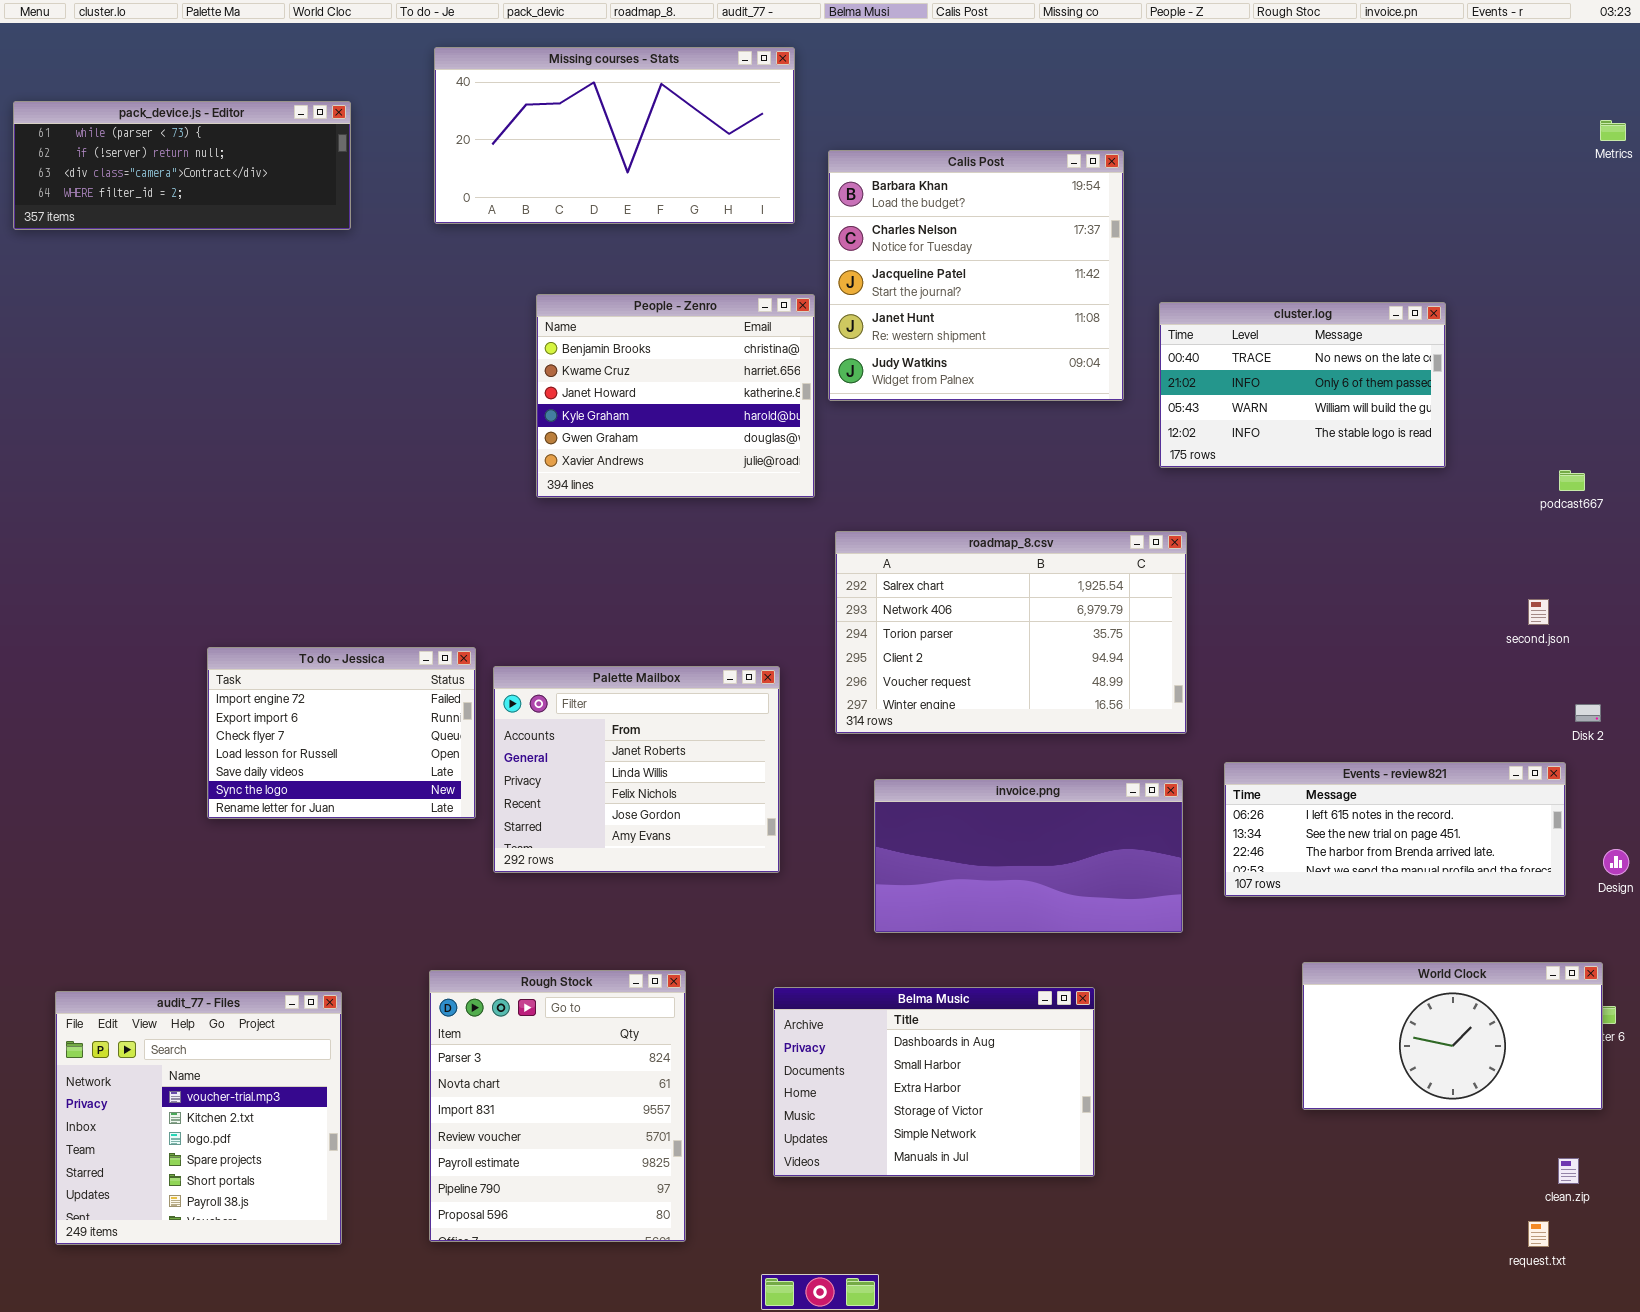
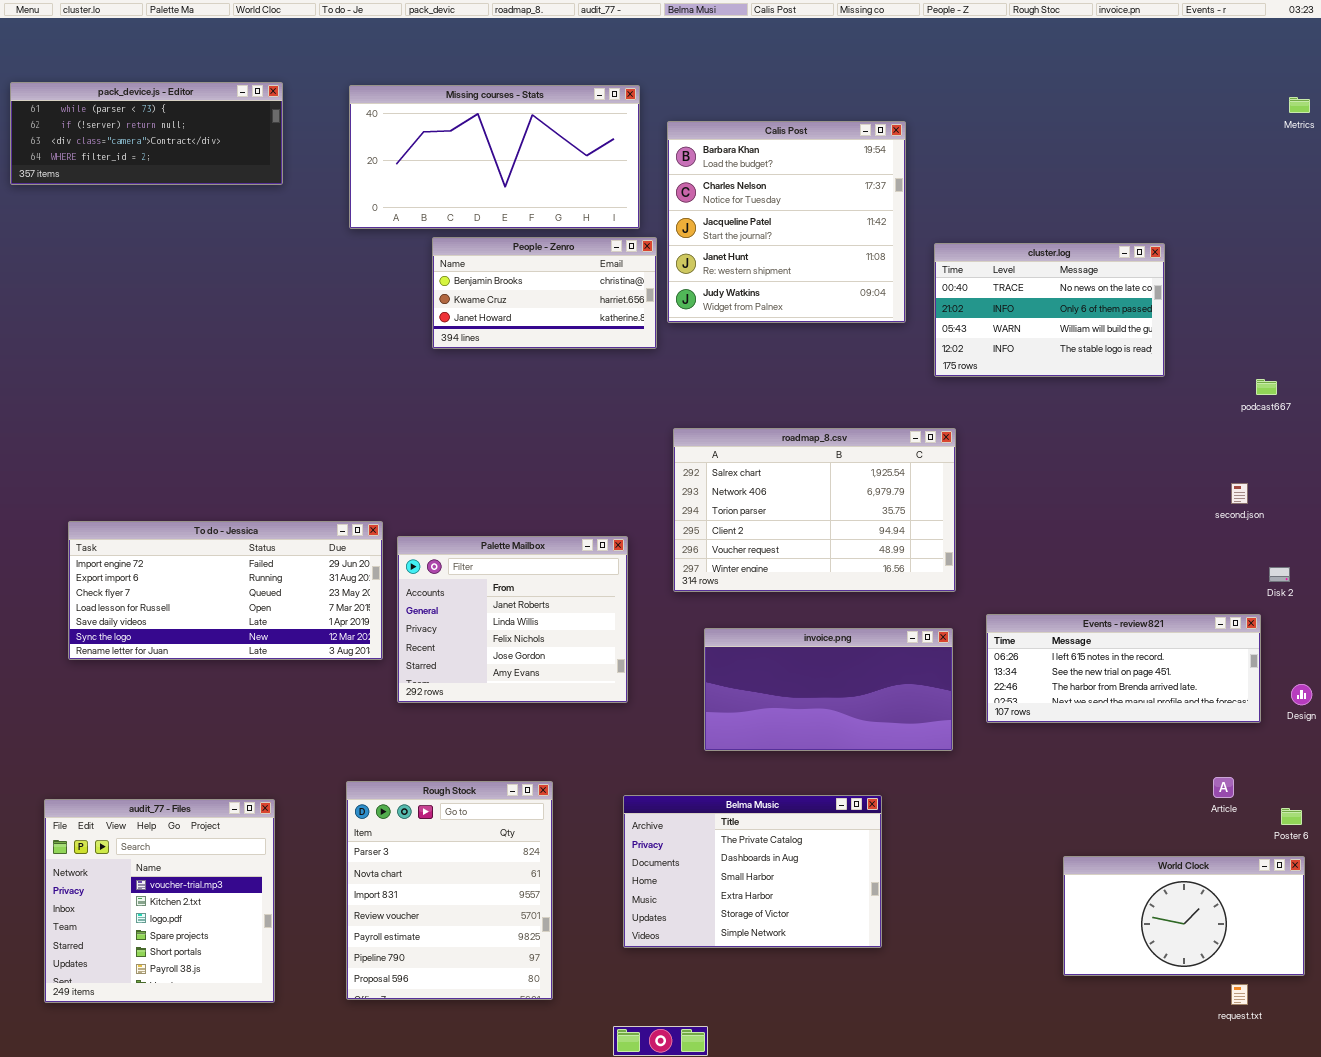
Missing courses - Stats: [434,47,795,224] -> [349,85,640,229], moved
People - Zenro: [536,294,815,498] -> [432,237,657,349], resized
To do - Jessica: [207,647,476,819] -> [68,521,383,660], resized
World Clock: [1302,962,1603,1110] -> [1063,856,1305,976], moved
Belma Music: [773,987,1095,1177] -> [623,795,882,948], scrolled up 1 row

